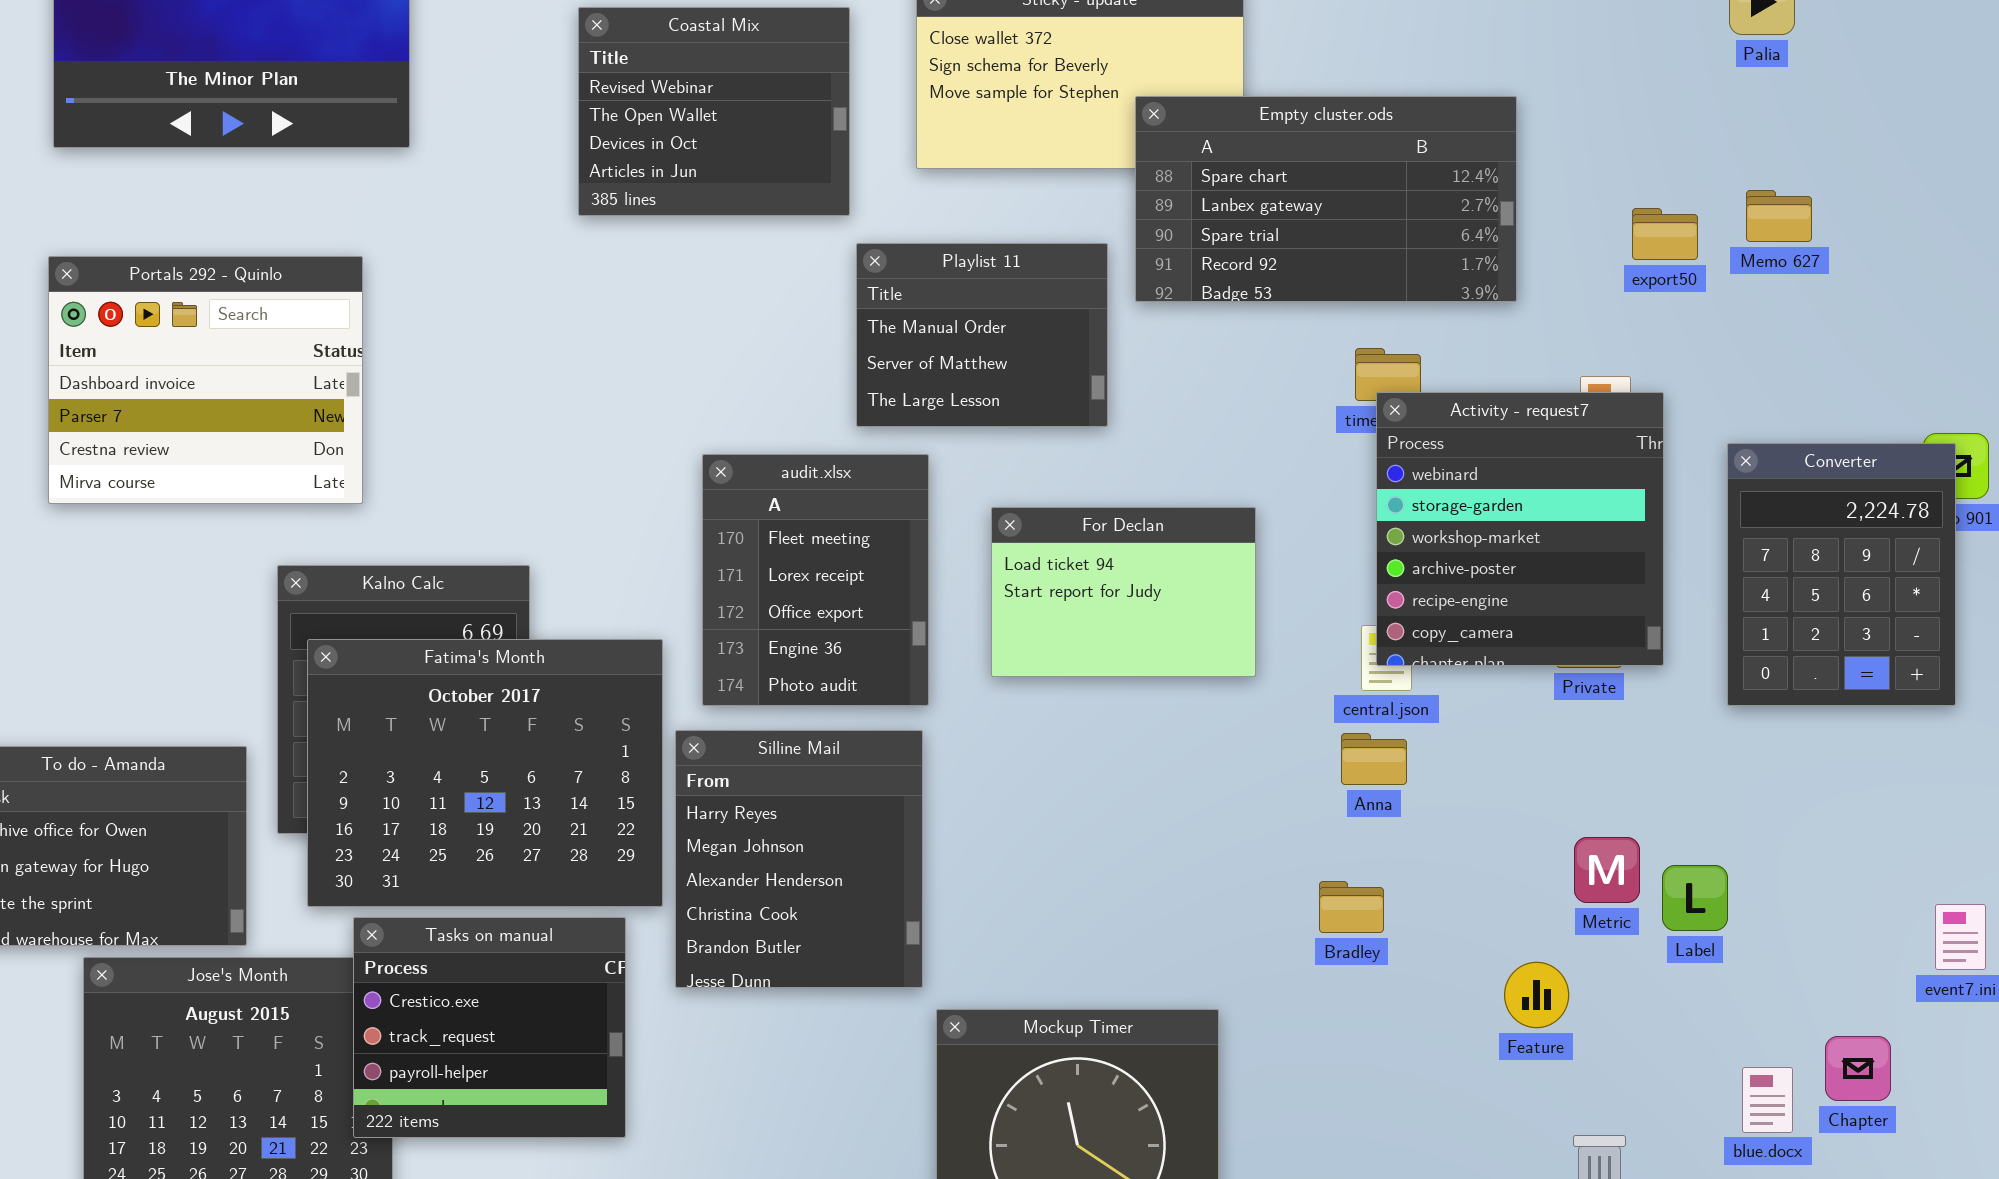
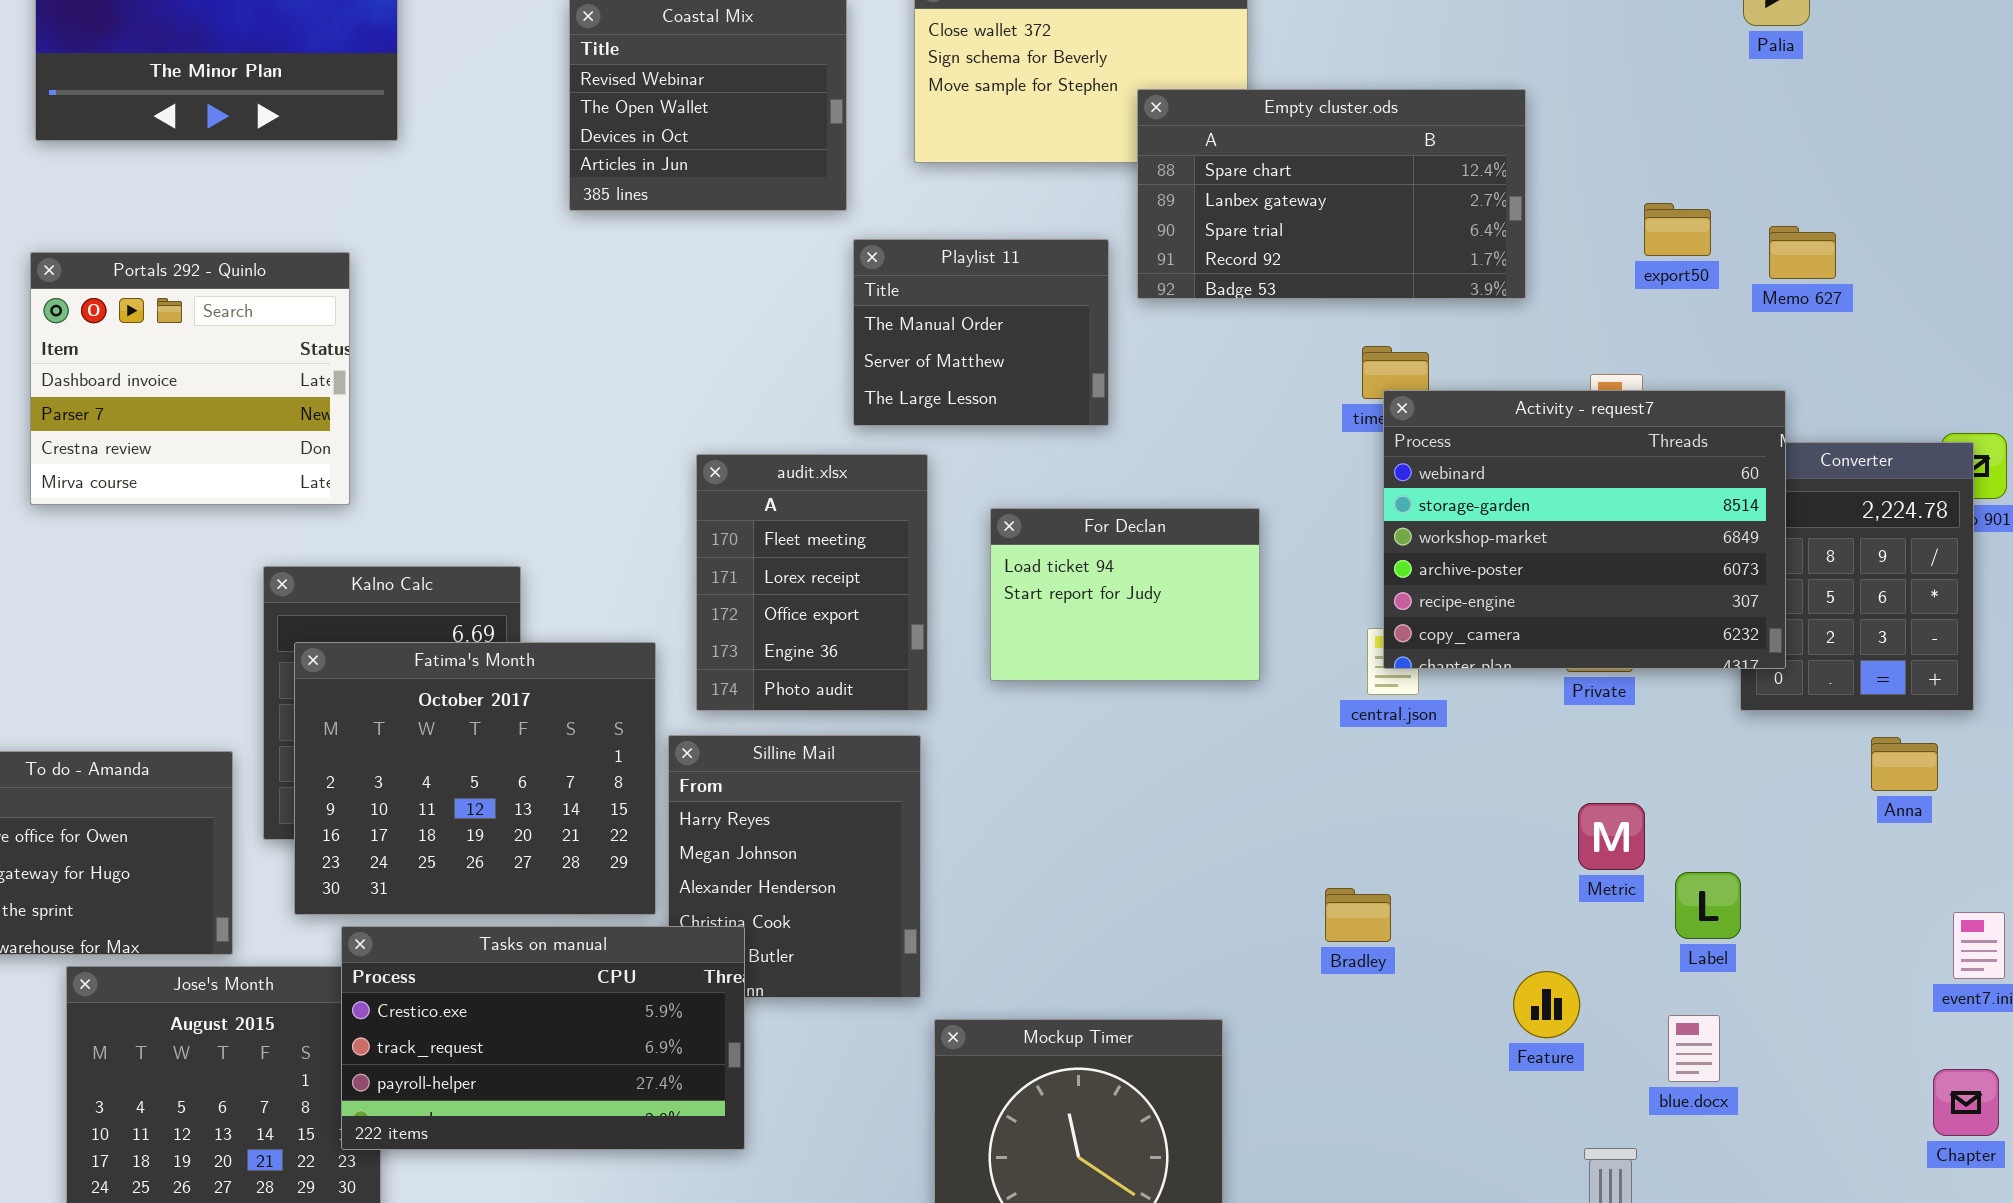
Memo 627: [1746,190,1812,242] -> [1769,226,1836,279], moved
Activity - request7: [1376,392,1664,666] -> [1383,390,1786,669], resized
Anna: [1341,733,1407,785] -> [1871,737,1938,791], moved
Metric: [1574,837,1640,903] -> [1578,803,1645,870], moved
Tasks on manual: [353,917,626,1138] -> [341,926,745,1150], resized
Chapter: [1825,1036,1891,1101] -> [1933,1069,1999,1136], moved
blue.docx: [1742,1067,1793,1133] -> [1668,1015,1720,1082], moved

